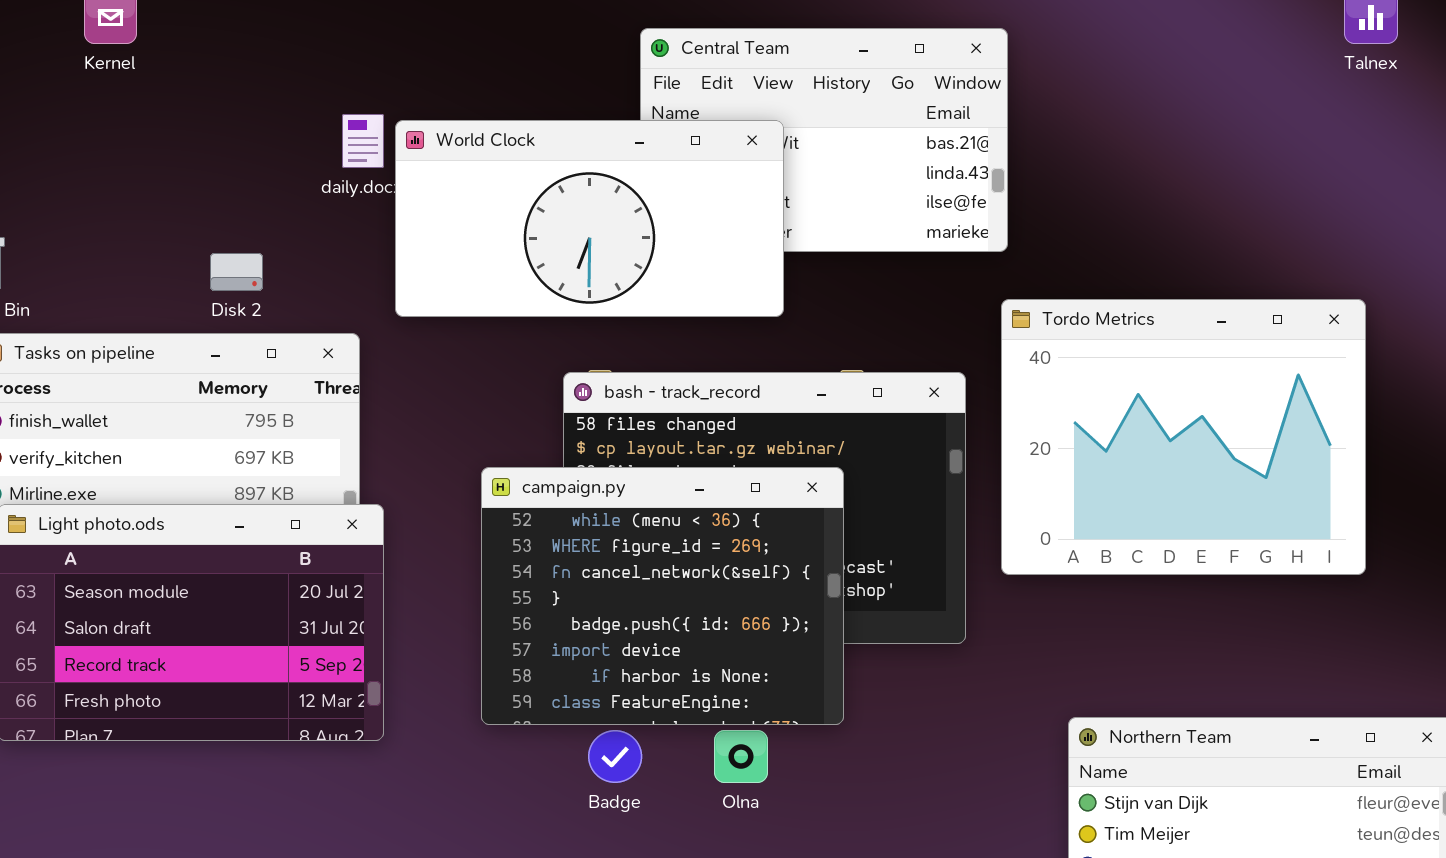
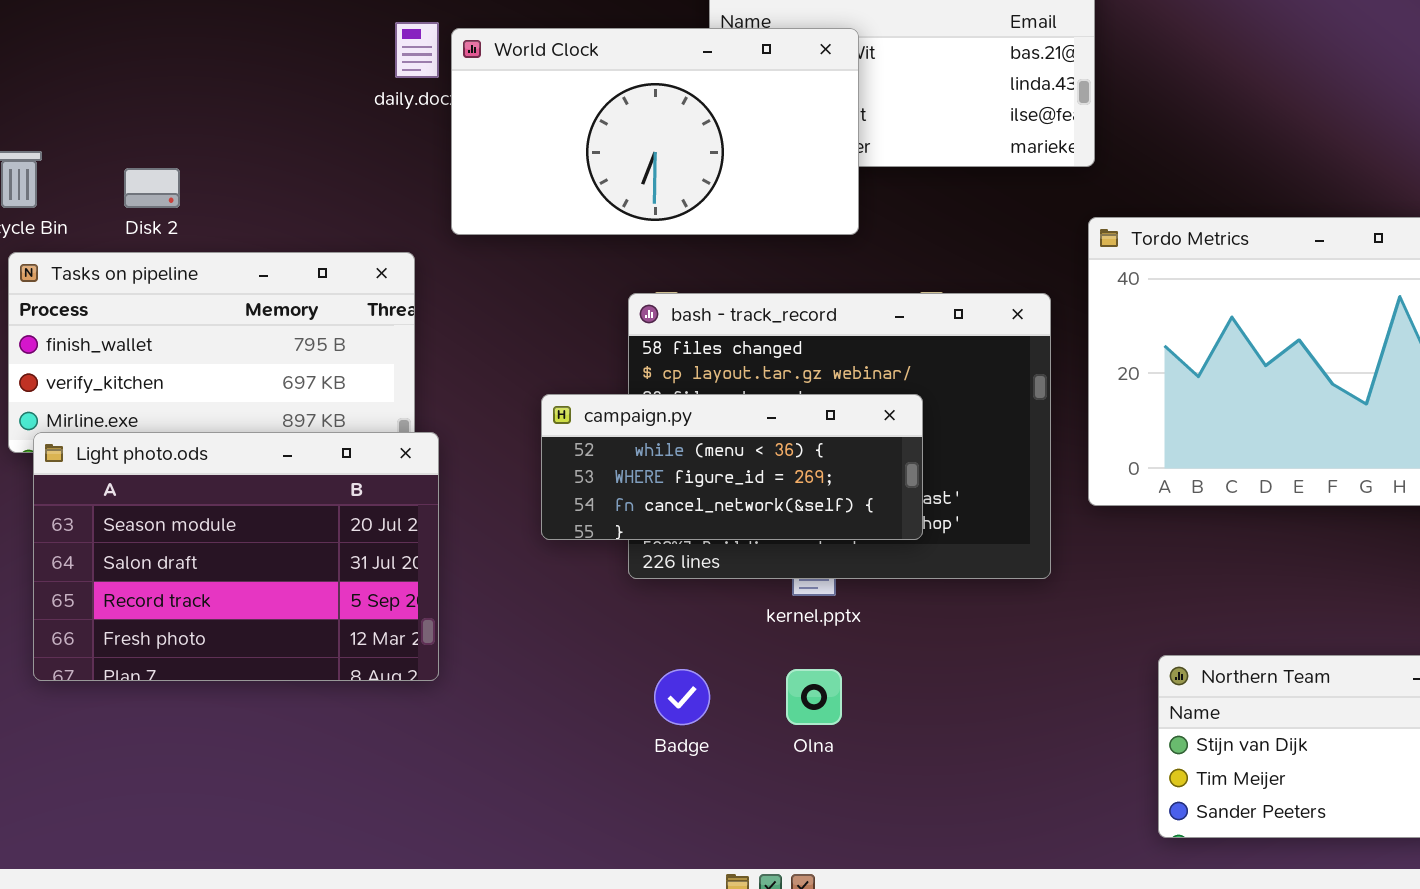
Disk 2: [210,253,263,291] -> [124,168,180,208], moved
campaign.py: [481,467,844,725] -> [541,394,923,540], resized

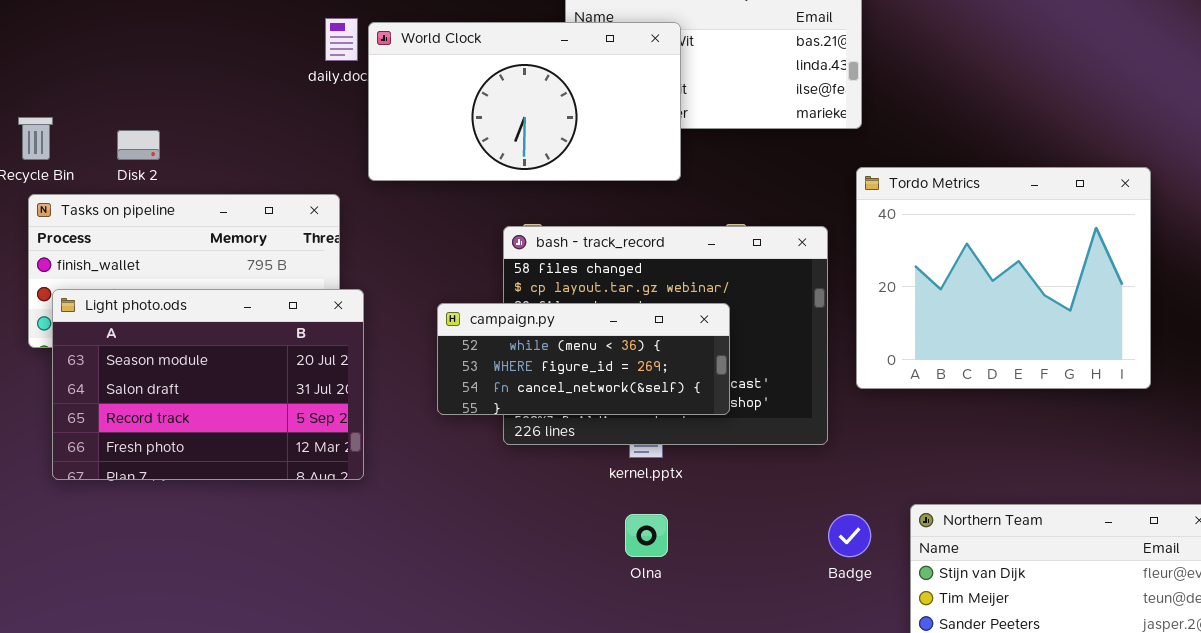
Light photo.ods: [33,432,439,681] -> [52,289,364,480], moved
Badge: [654,669,710,725] -> [828,514,871,557], moved

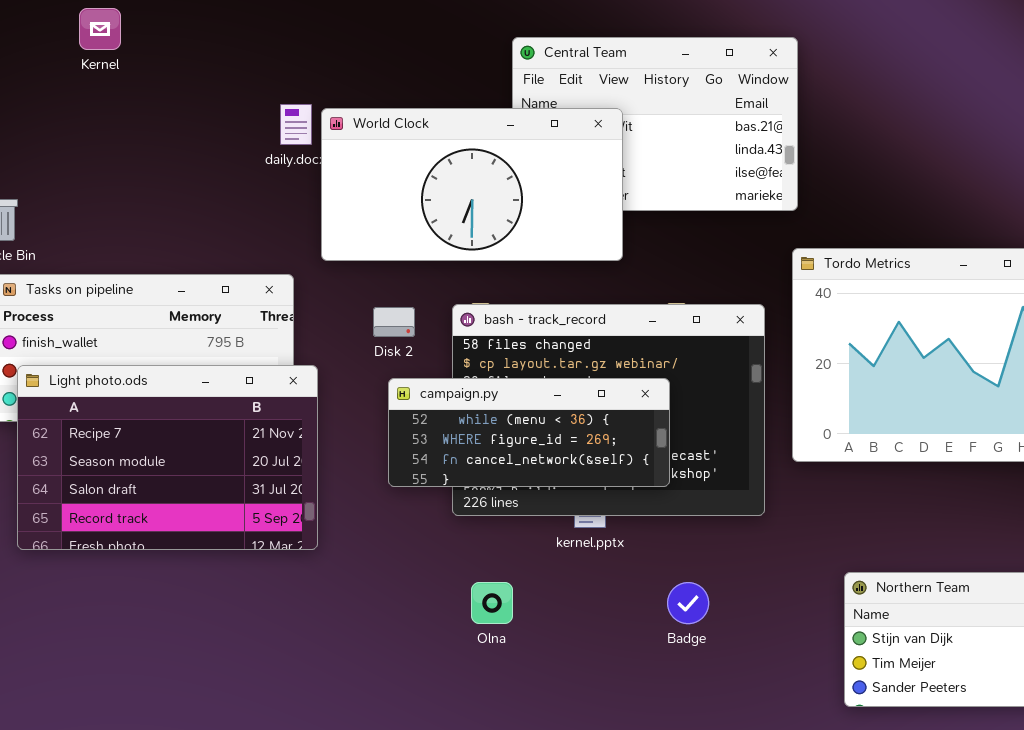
Disk 2: [117,130,160,160] -> [373,307,415,337], moved
Light photo.ods: [52,289,364,480] -> [17,365,318,550], scrolled up 1 row
Olna: [625,514,668,557] -> [471,582,513,624], moved
Badge: [828,514,871,557] -> [667,582,709,624], moved

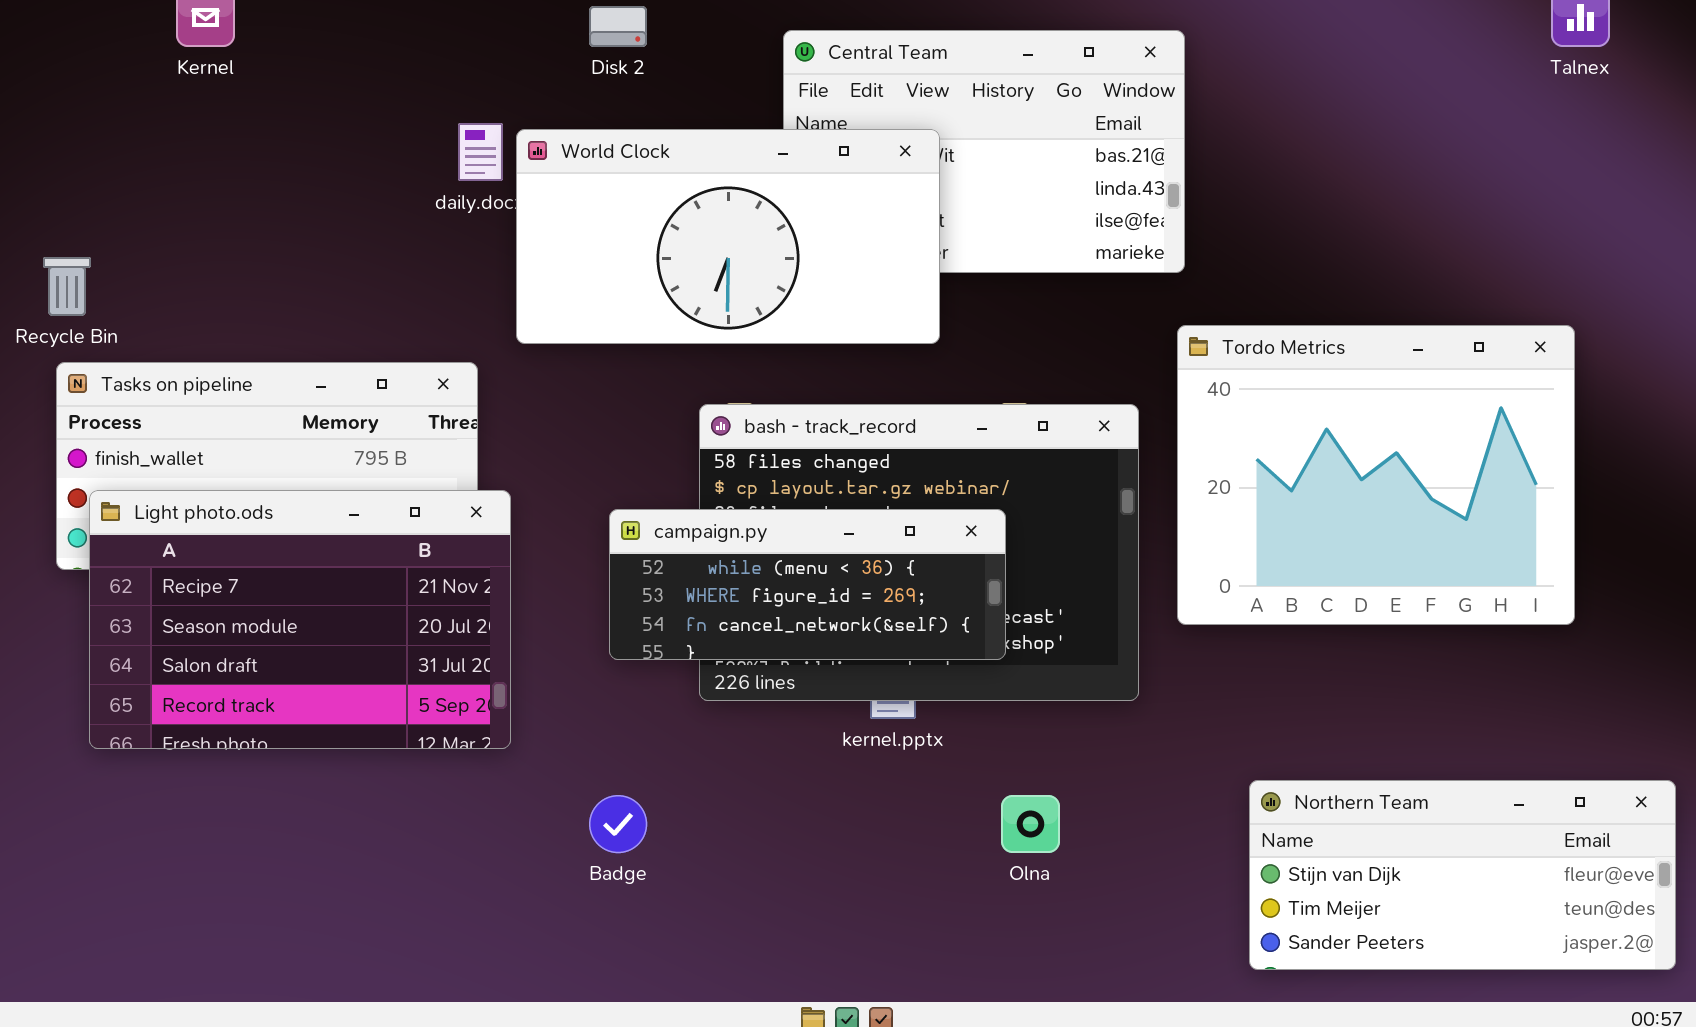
Disk 2: [373,307,415,337] -> [589,6,647,47], moved
Olna: [471,582,513,624] -> [1001,795,1060,853], moved
Badge: [667,582,709,624] -> [589,795,647,853], moved

